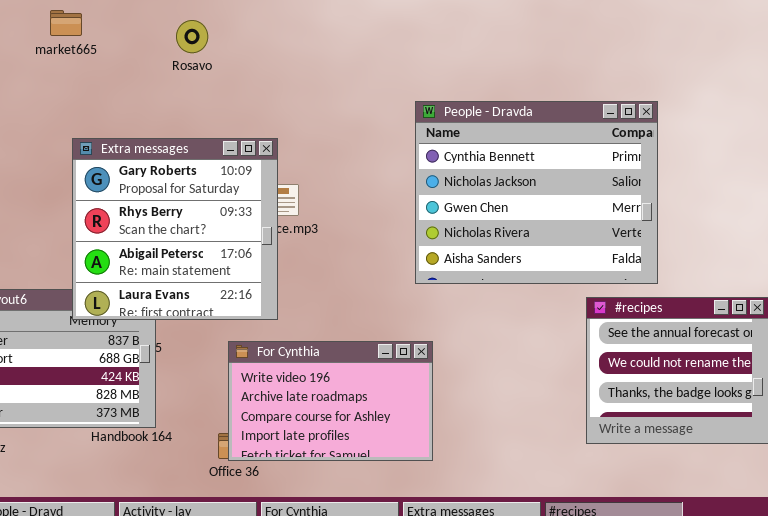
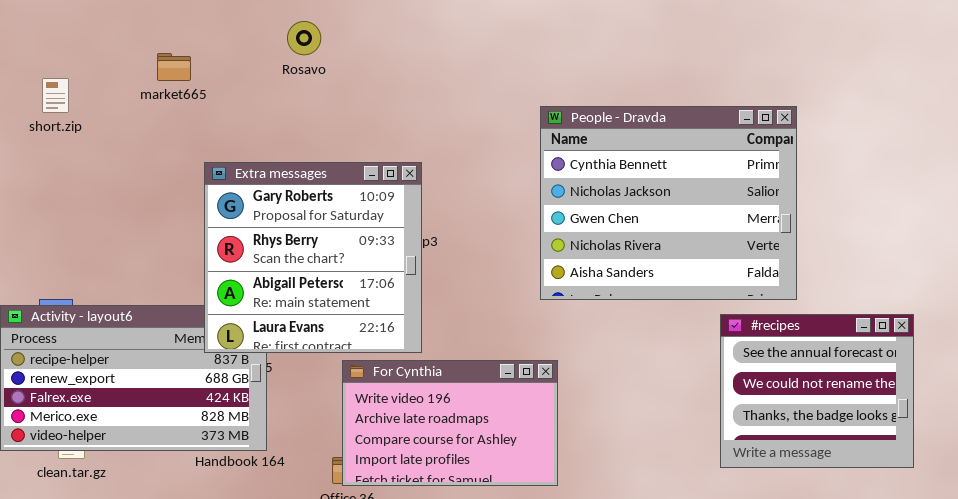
market665: [50,10,82,36] -> [157,53,191,81], moved
Extra messages: [72,138,278,320] -> [204,162,422,353], moved

